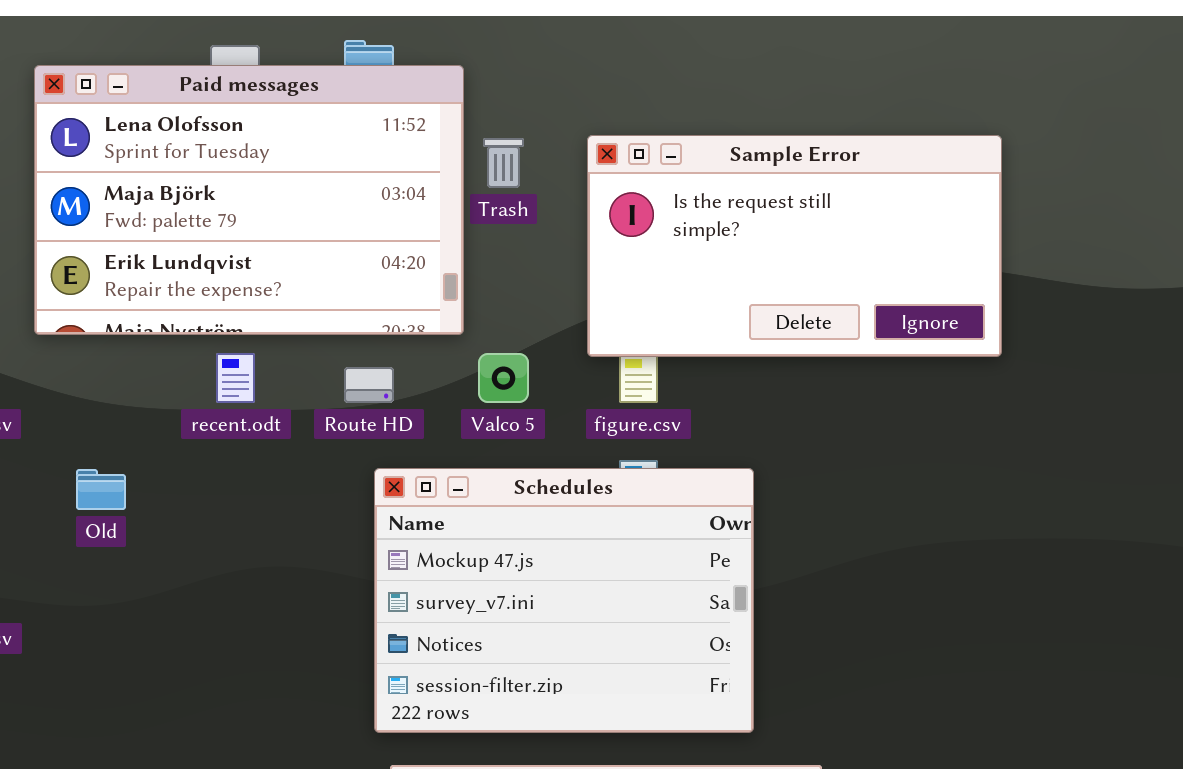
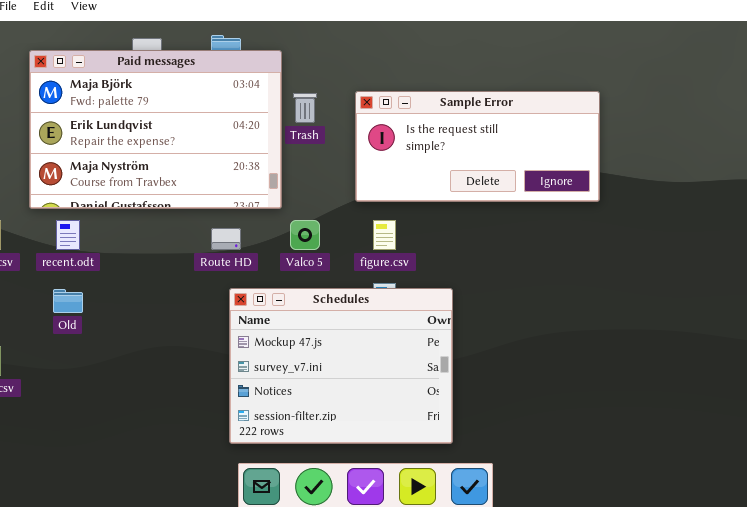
Paid messages: [34,65,464,335] -> [29,50,282,209], scrolled down 1 row
Sample Error: [587,135,1002,357] -> [355,91,600,202], resized
recent.odt: [216,353,255,403] -> [56,220,80,250], moved

